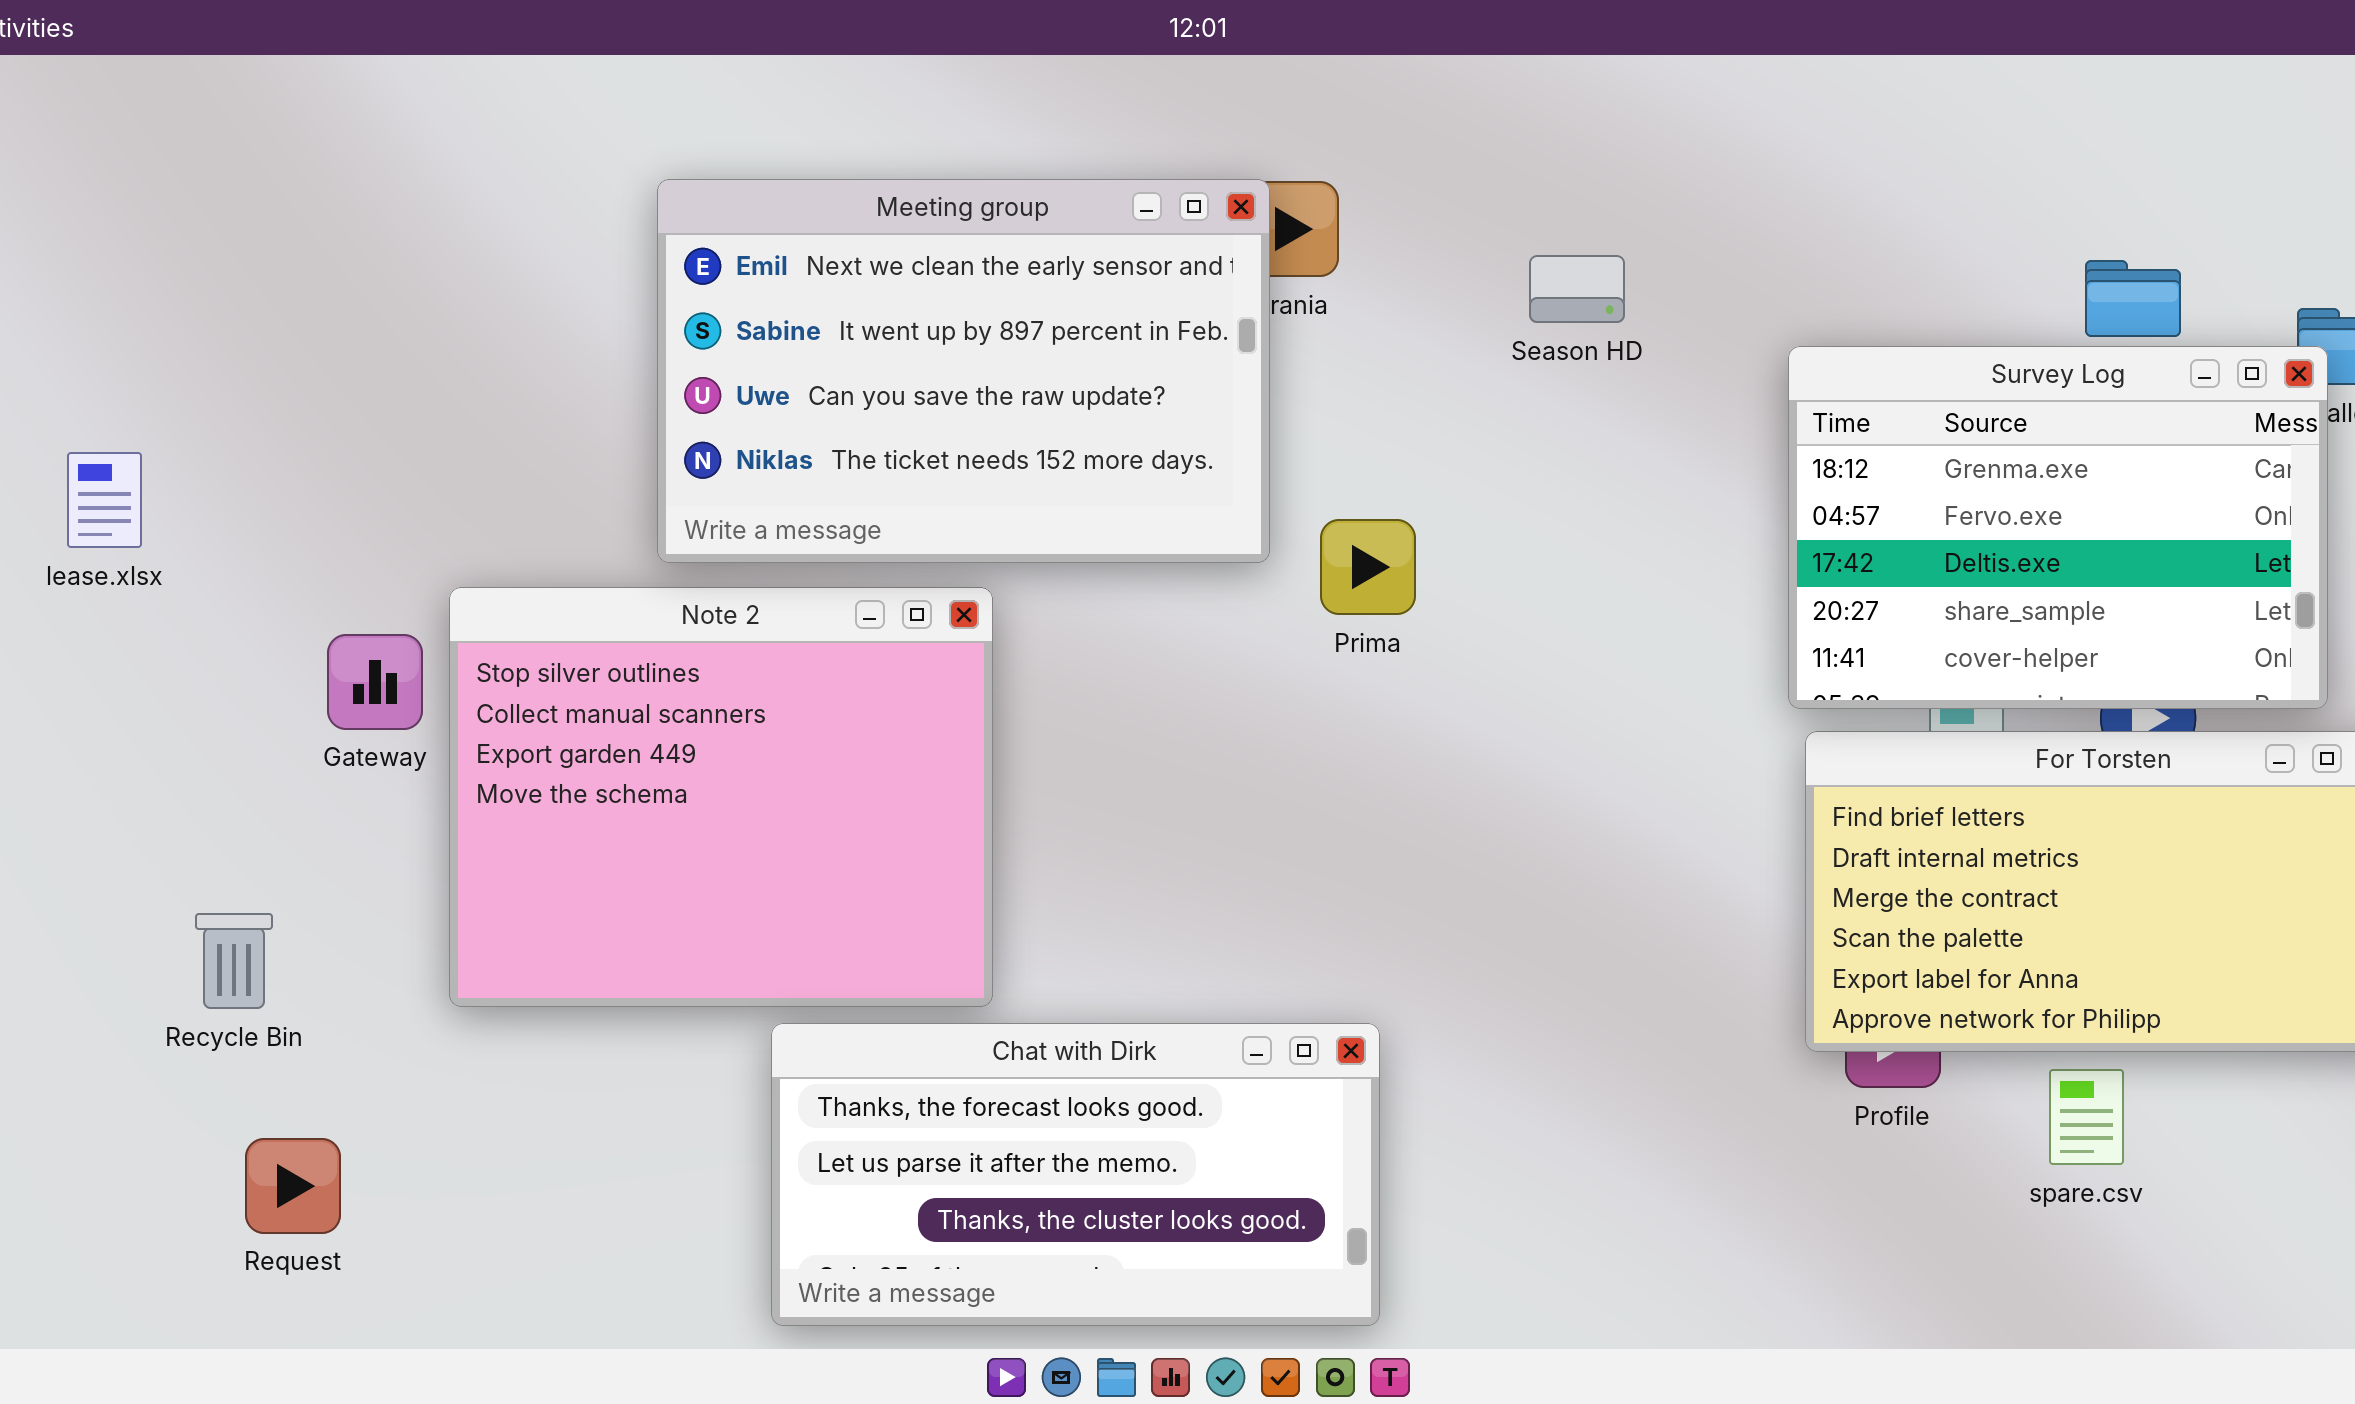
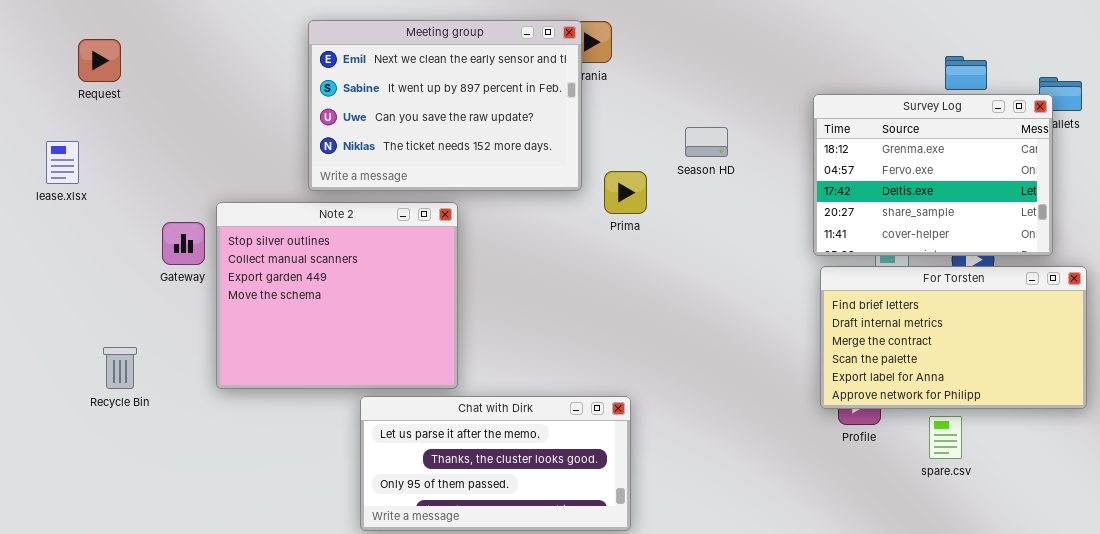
Season HD: [1529,255,1625,323] -> [685,127,728,157], moved
Chat with Dirk: [771,1023,1380,1326] -> [360,396,631,531], scrolled down 1 row
Request: [245,1138,341,1234] -> [78,39,121,82], moved

